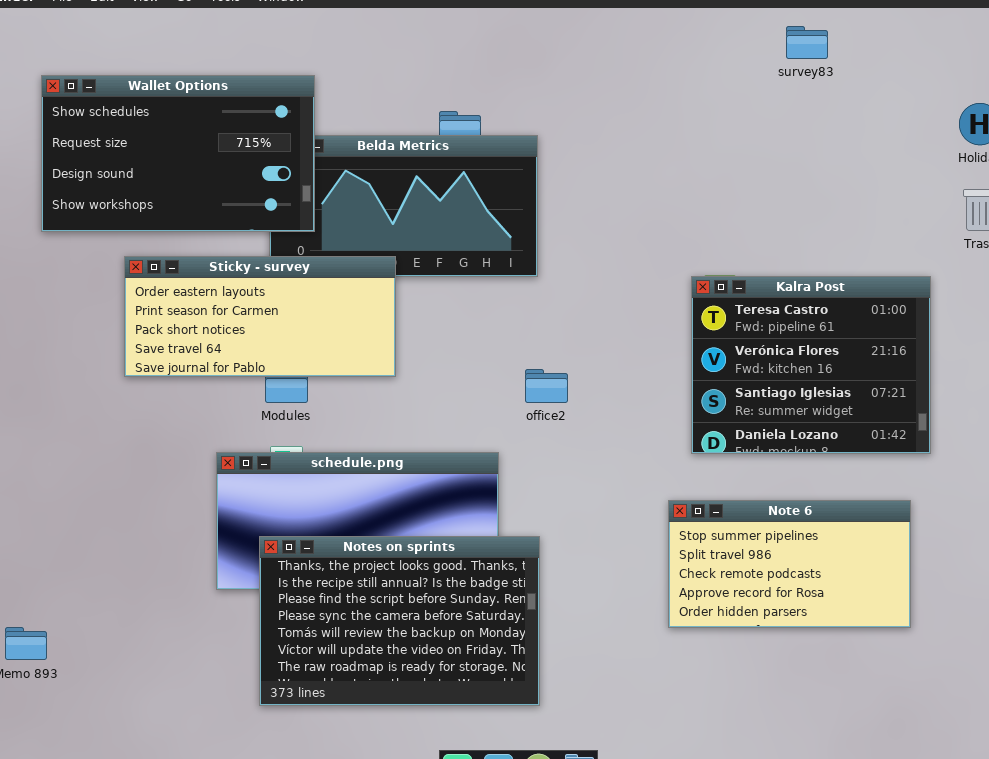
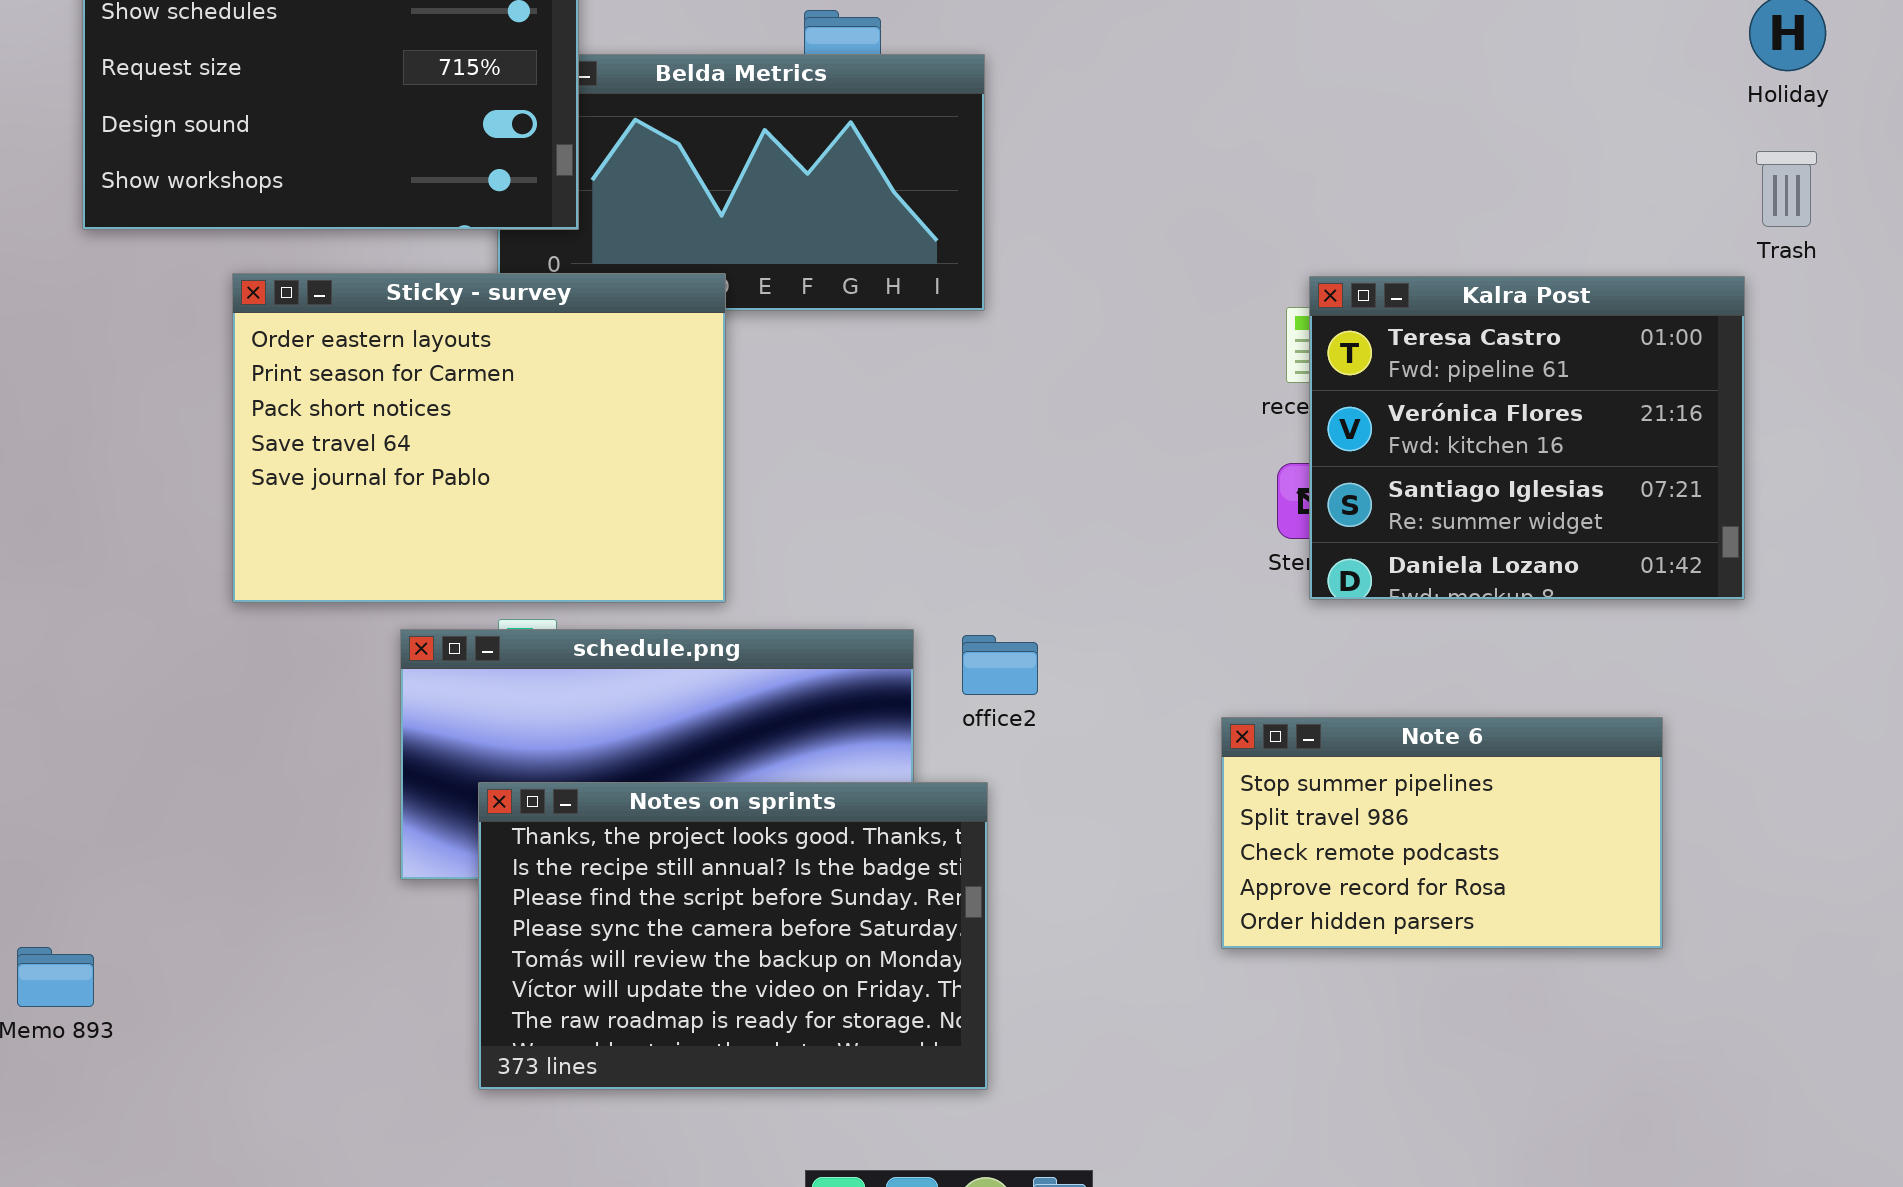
Sticky - survey: [124,256,396,377] -> [232,273,726,603], resized
Kalra Post: [691,276,931,454] -> [1309,276,1745,600], moved
office2: [525,369,568,403] -> [962,635,1038,695], moved

